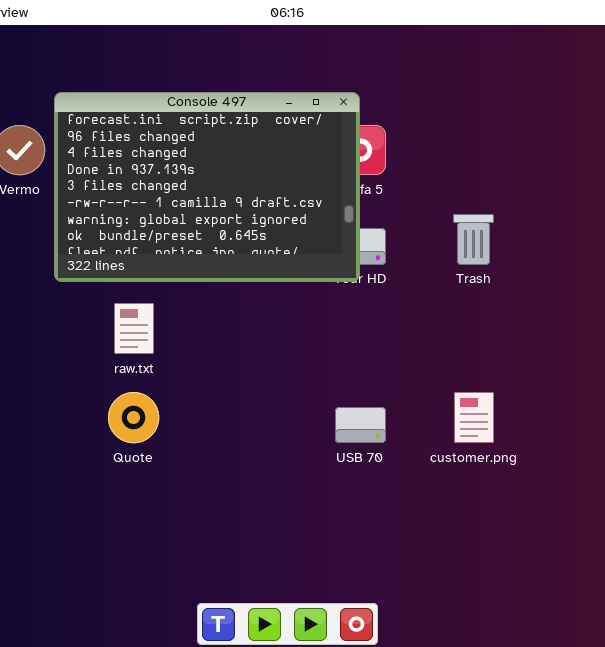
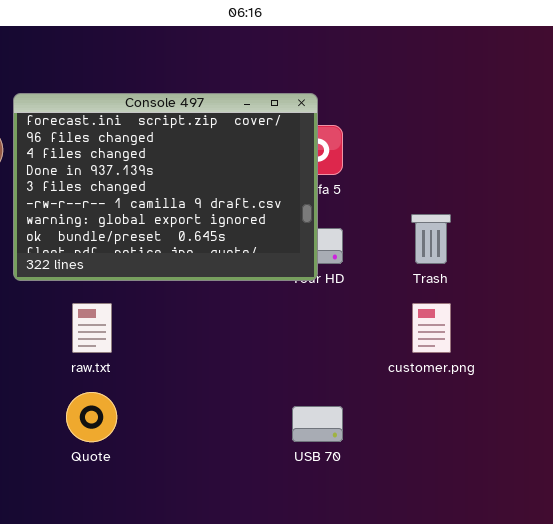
customer.png: [454,392,494,443] -> [412,303,451,353], moved

